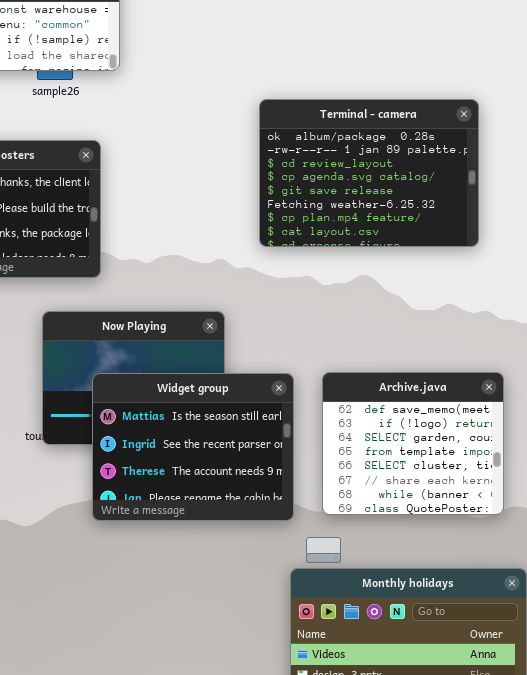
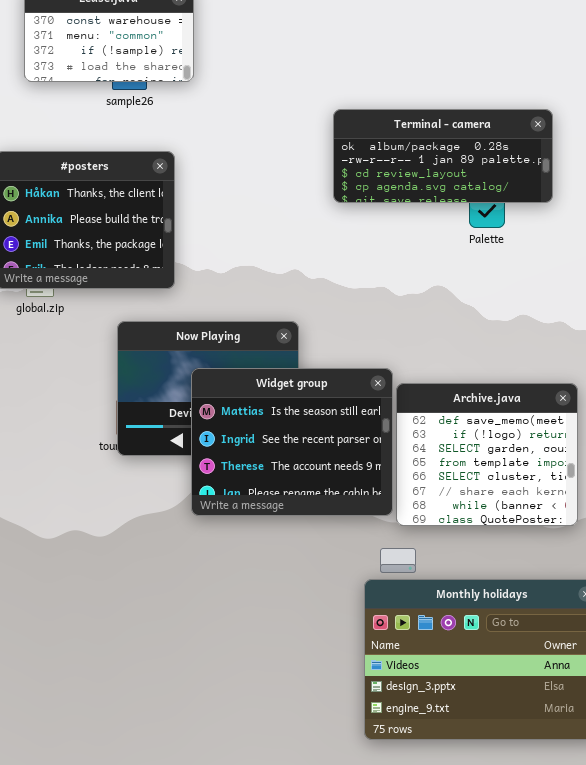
Terminal - camera: [259,99,479,247] -> [333,109,553,203], resized
Widget group: [92,373,294,521] -> [191,368,393,516], moved

